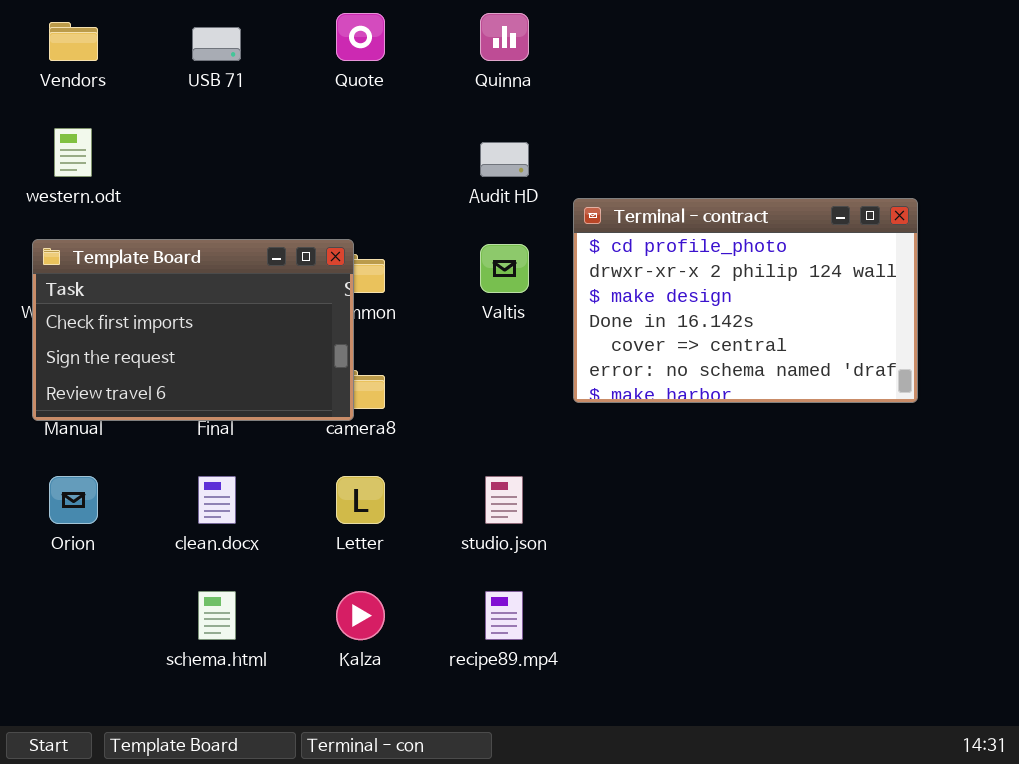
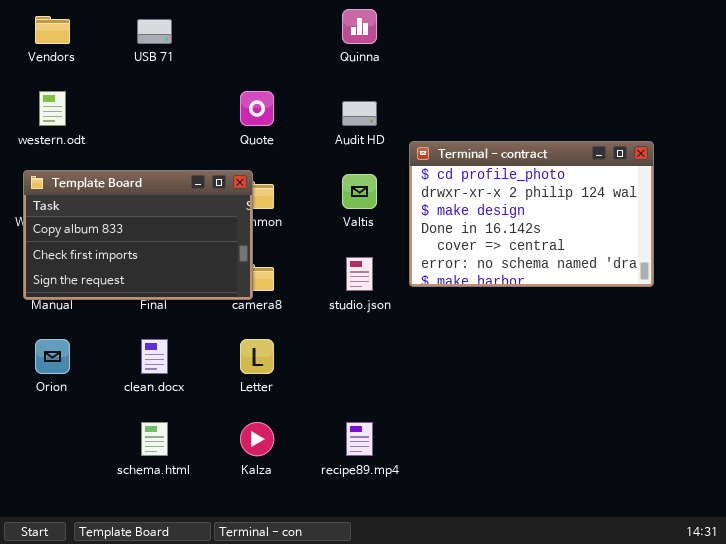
Quote: [336,13,385,61] -> [240,91,274,126], moved
Template Board: [32,239,354,421] -> [23,170,253,300], scrolled up 1 row
studio.json: [485,476,523,524] -> [346,257,373,291], moved

